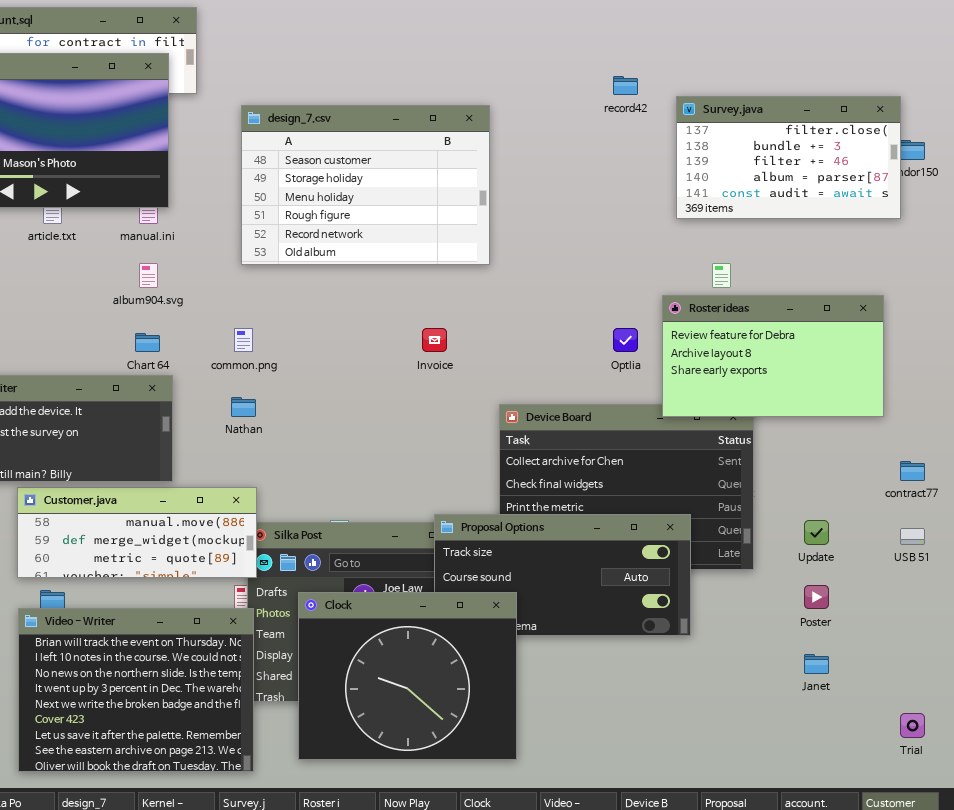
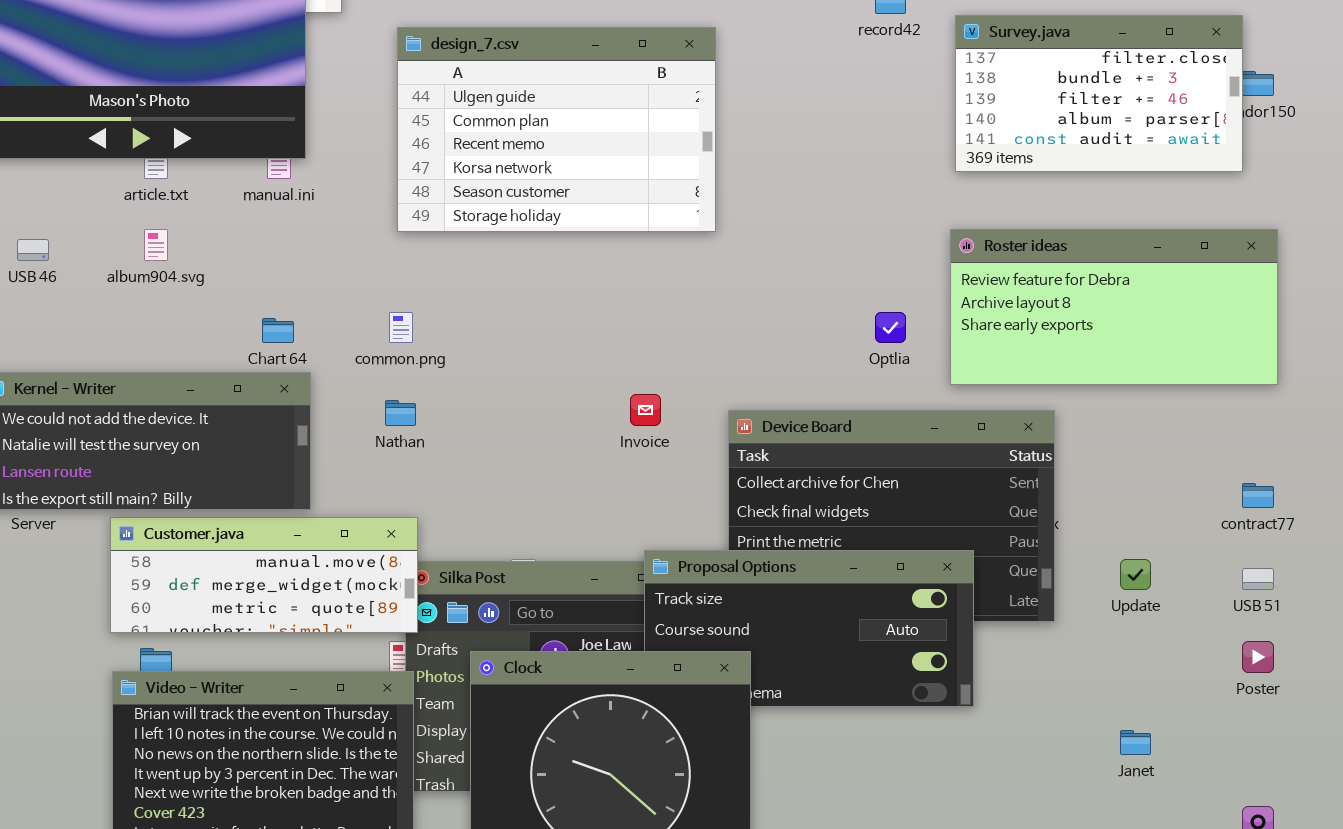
design_7.csv: [241,105,490,265] -> [397,27,716,232], scrolled up 4 rows
album904.svg: [139,263,158,288] -> [144,229,168,261], moved
Roster ideas: [662,295,884,417] -> [950,229,1278,385], moved, resized
Invoice: [422,328,447,352] -> [630,394,661,426], moved
Poster: [804,585,829,609] -> [1242,641,1274,673], moved

